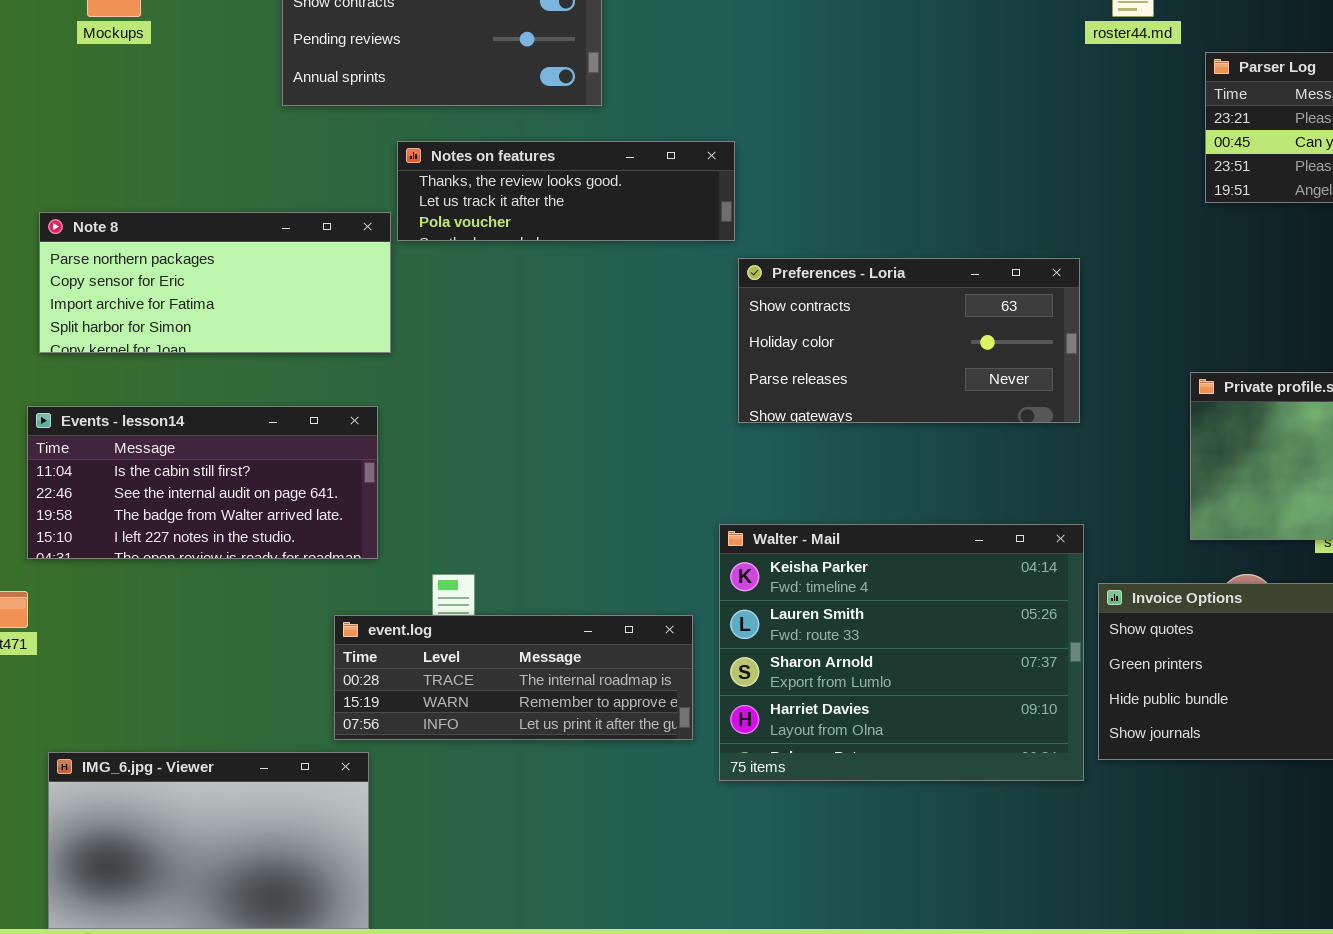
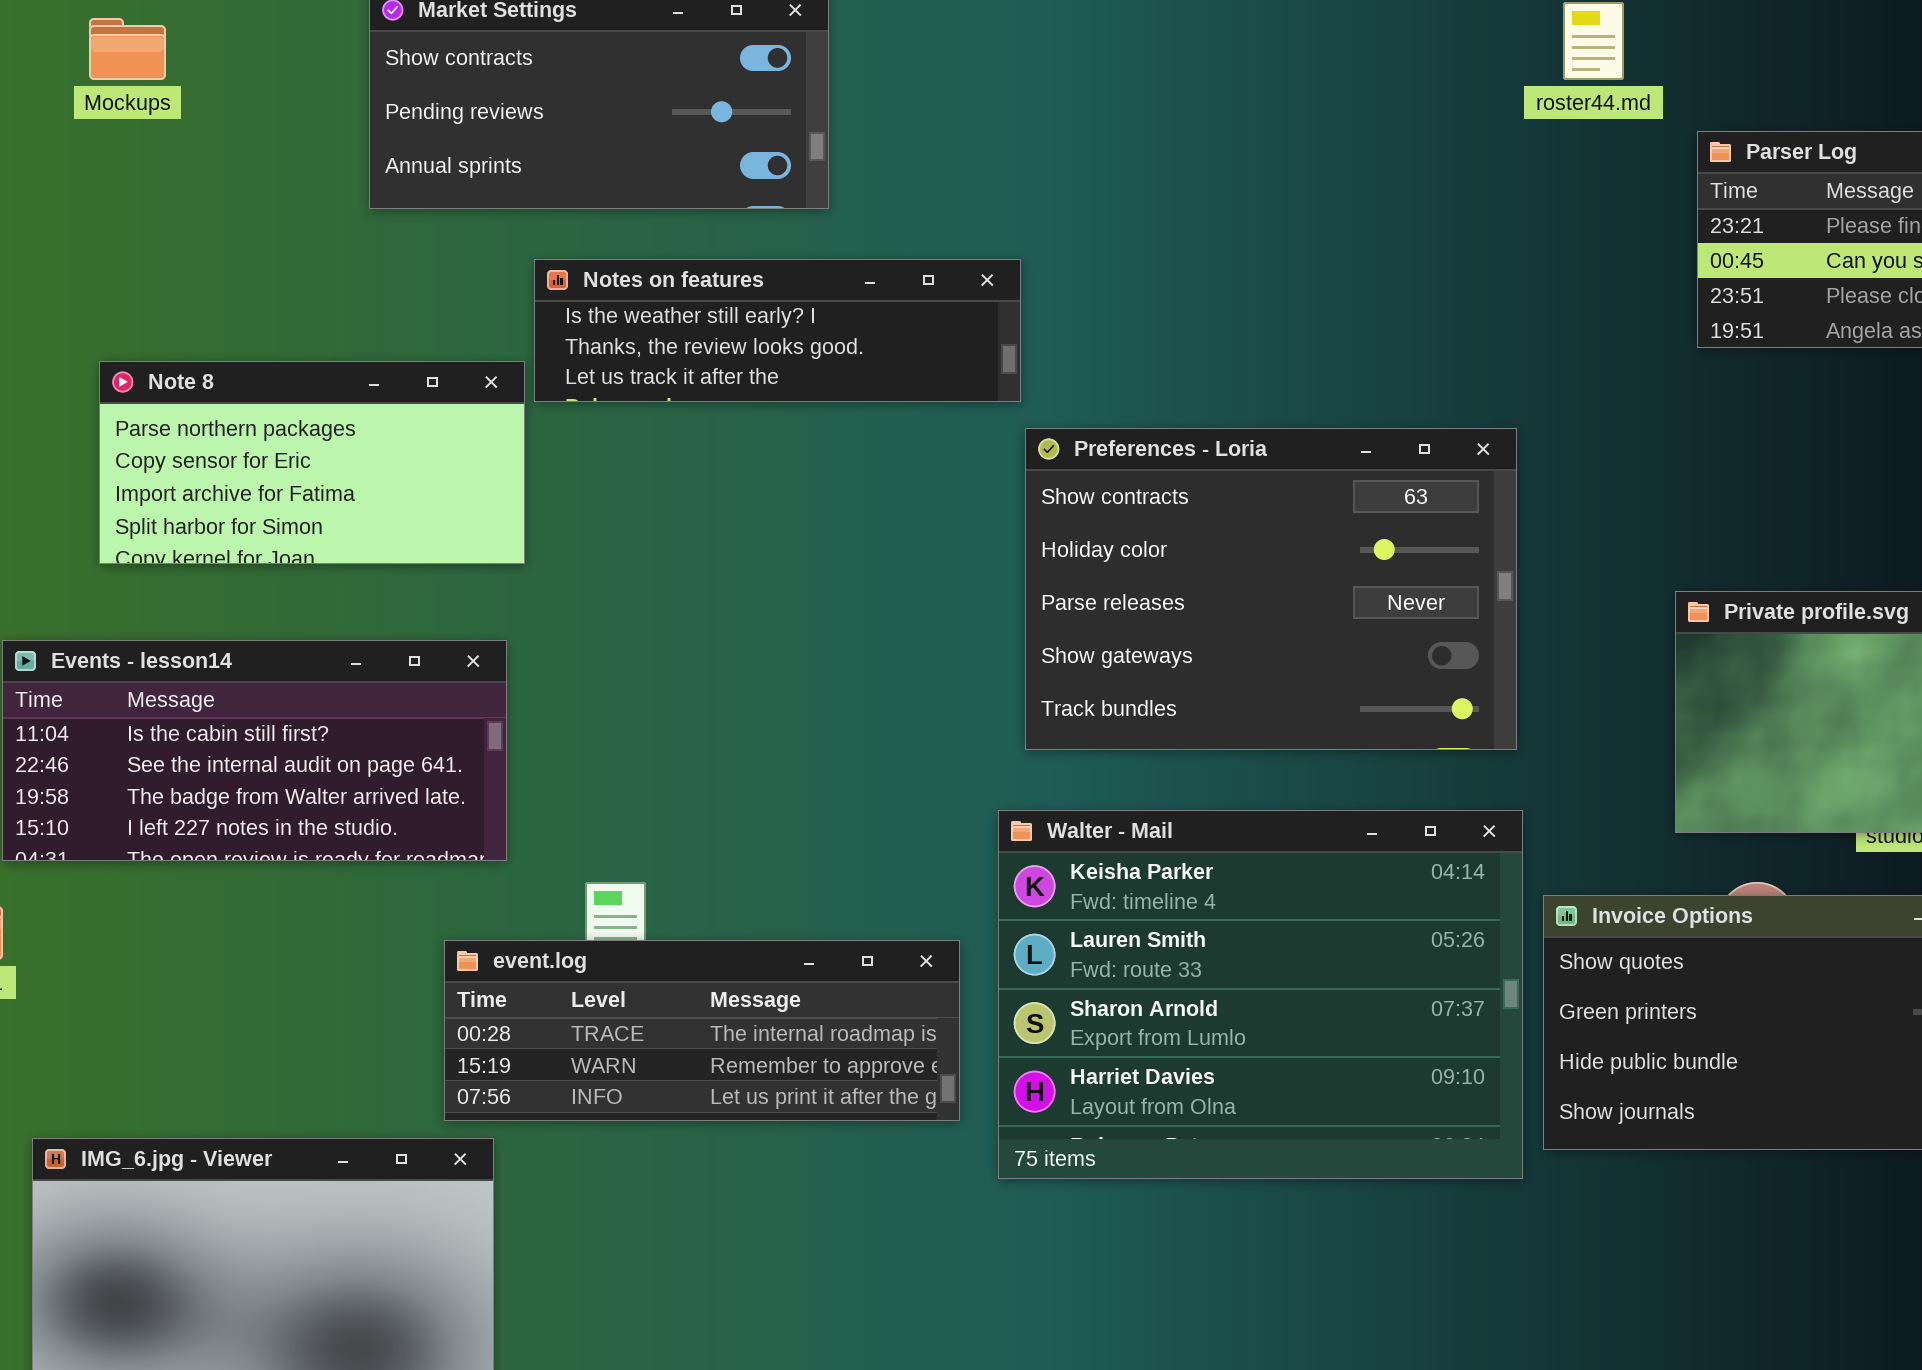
Notes on features: [397,141,735,241] -> [534,259,1021,402], scrolled up 1 row
Note 8: [39,212,391,353] -> [99,361,525,564], resized
Preferences - Loria: [738,258,1080,423] -> [1025,428,1517,750], resized

